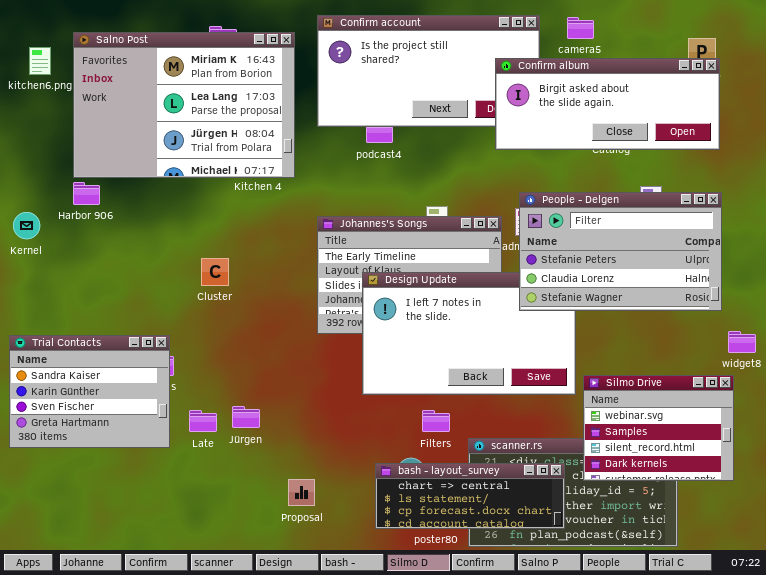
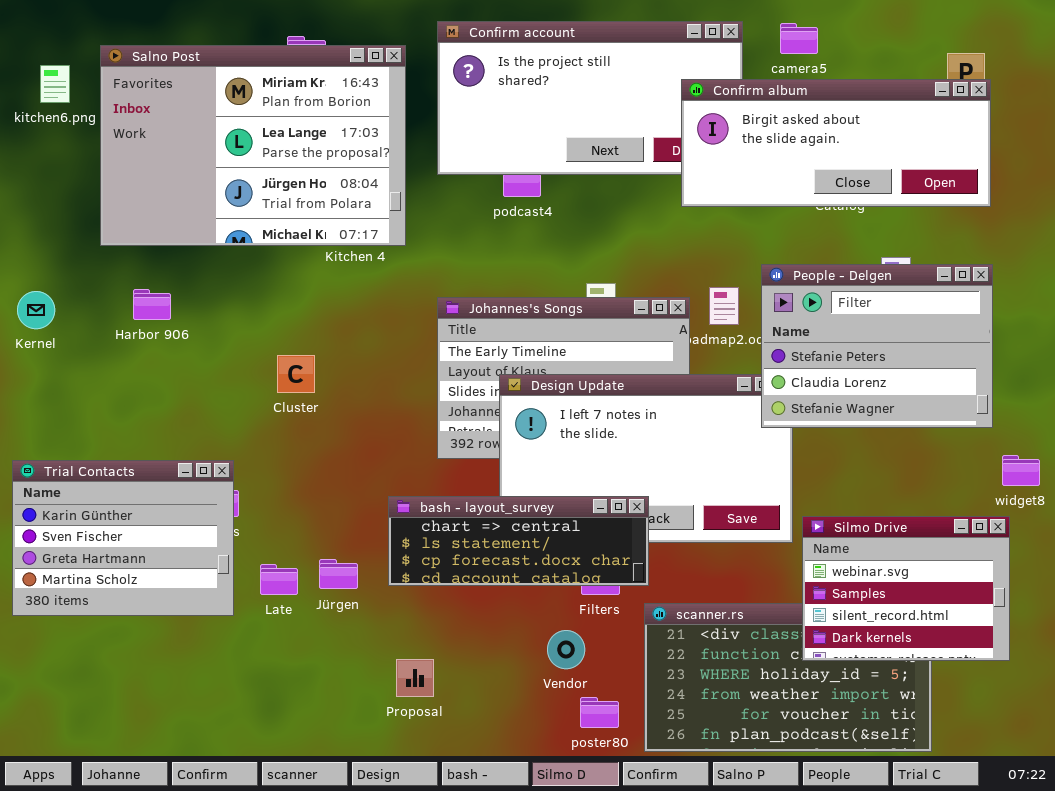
Harbor 906: [73,182,100,205] -> [133,289,171,320], moved
People - Delgen: [519,192,722,311] -> [761,264,993,428], resized
Trial Contacts: [9,335,170,448] -> [12,460,234,616], scrolled down 1 row
bash - layout_survey: [375,463,565,529] -> [388,496,649,586], moved

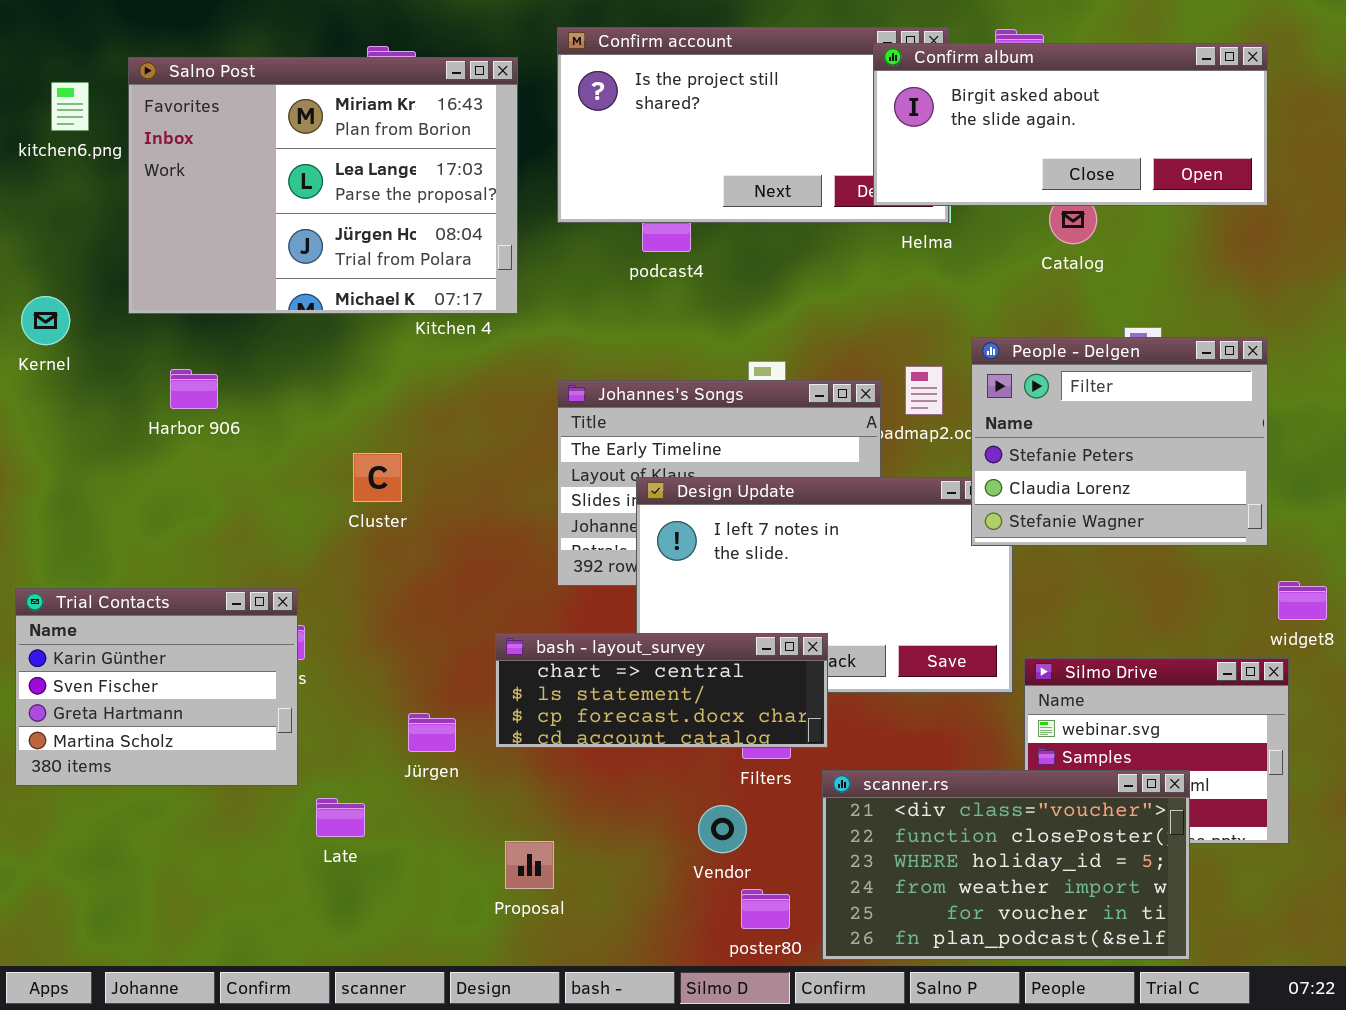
Confirm album: [681,79,991,207] -> [873,43,1268,206], moved
Kernel: [17,291,55,329] -> [21,296,70,345], moved
Late: [260,564,298,595] -> [316,798,365,837], moved
scanner.rs: [644,603,932,752] -> [822,770,1190,960], raised

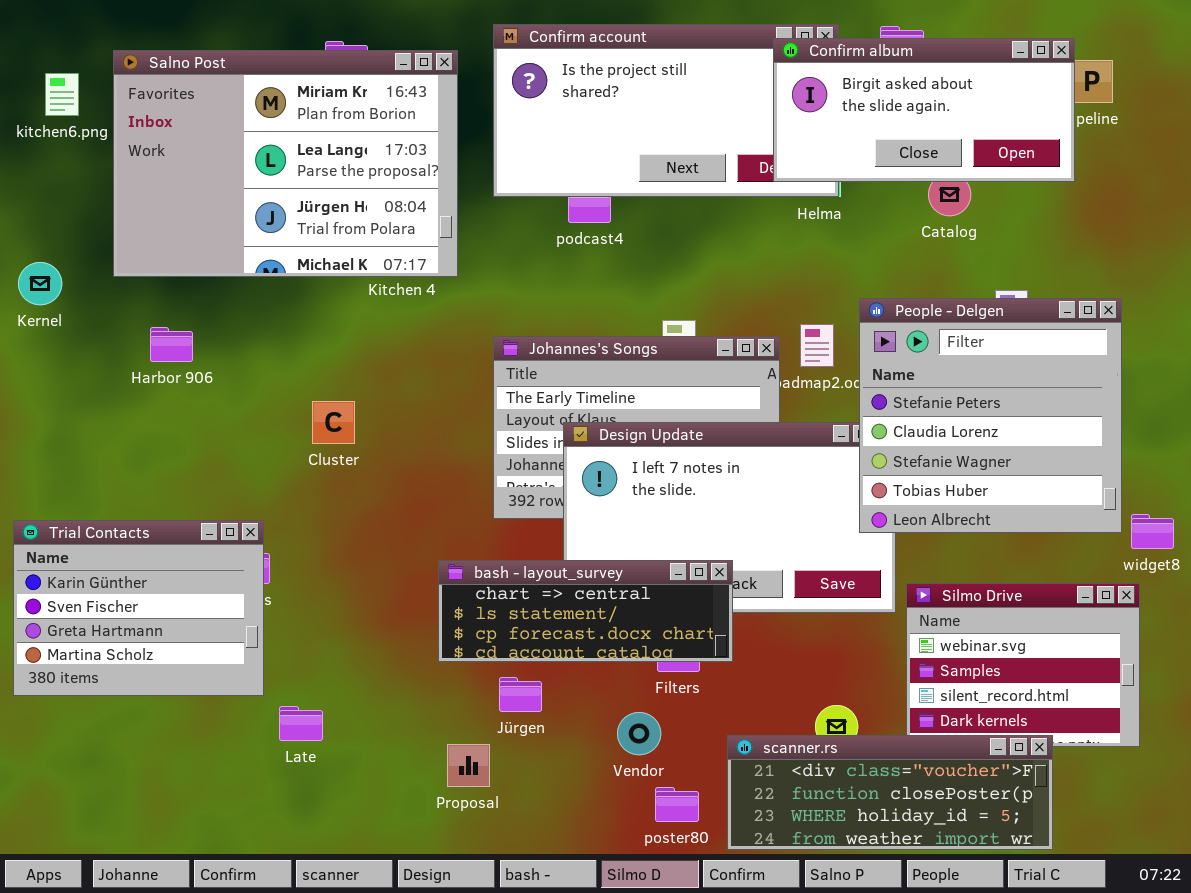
Confirm album: [873,43,1268,206] -> [773,38,1075,182], resized
People - Delgen: [971,337,1268,546] -> [859,298,1122,533], resized
Jürgen: [408,713,456,752] -> [499,677,542,712], moved
scanner.rs: [822,770,1190,960] -> [727,735,1053,850], resized

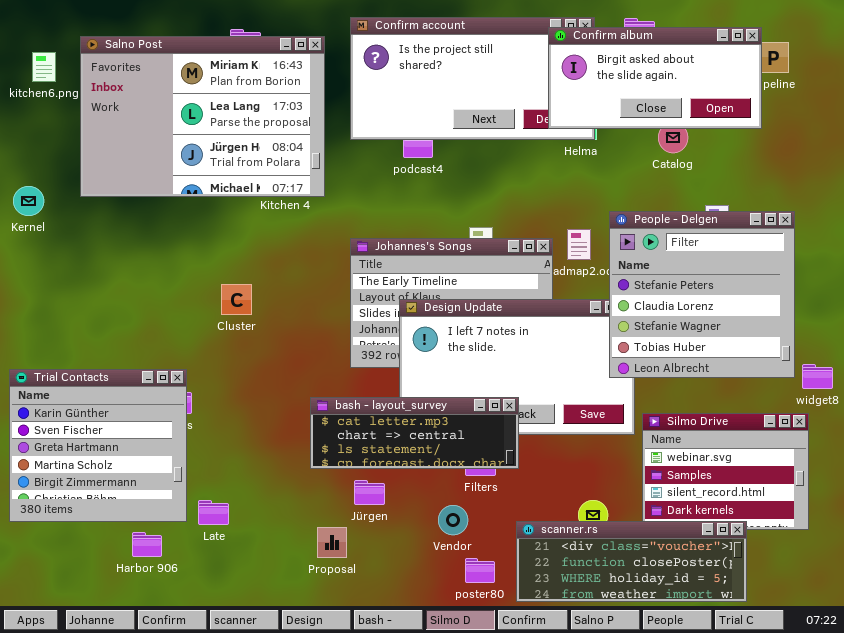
Harbor 906: [150,327,193,362] -> [132,532,162,557], moved
Trial Contacts: [13,520,264,696] -> [9,369,187,522], resized
bash - layout_survey: [438,560,733,662] -> [310,397,519,469], scrolled up 1 row

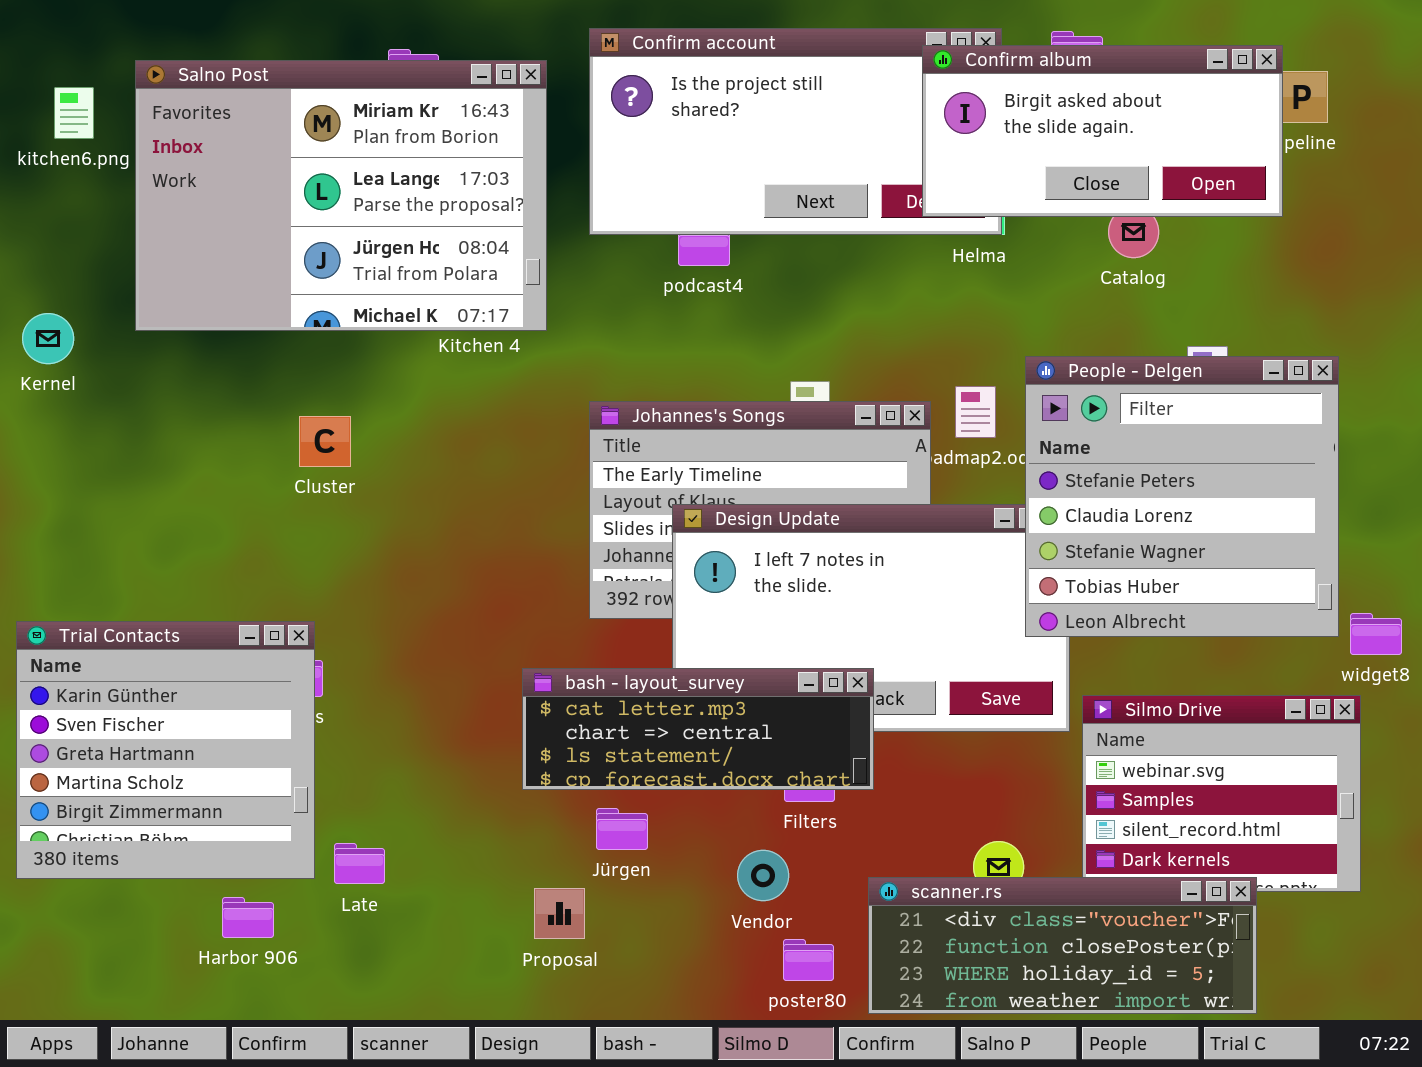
Cluster: [221,284,252,315] -> [299,416,351,467], moved

